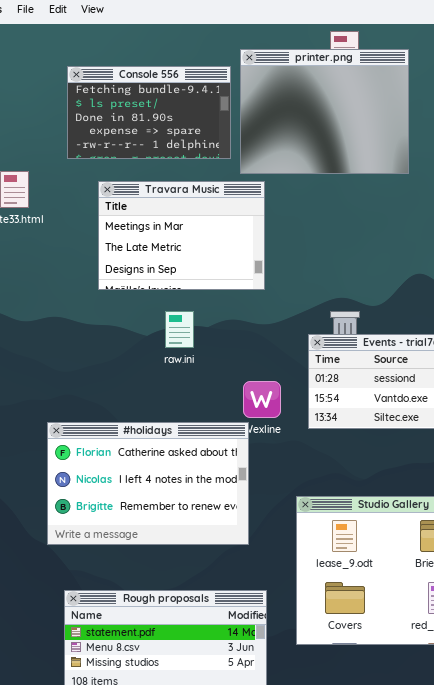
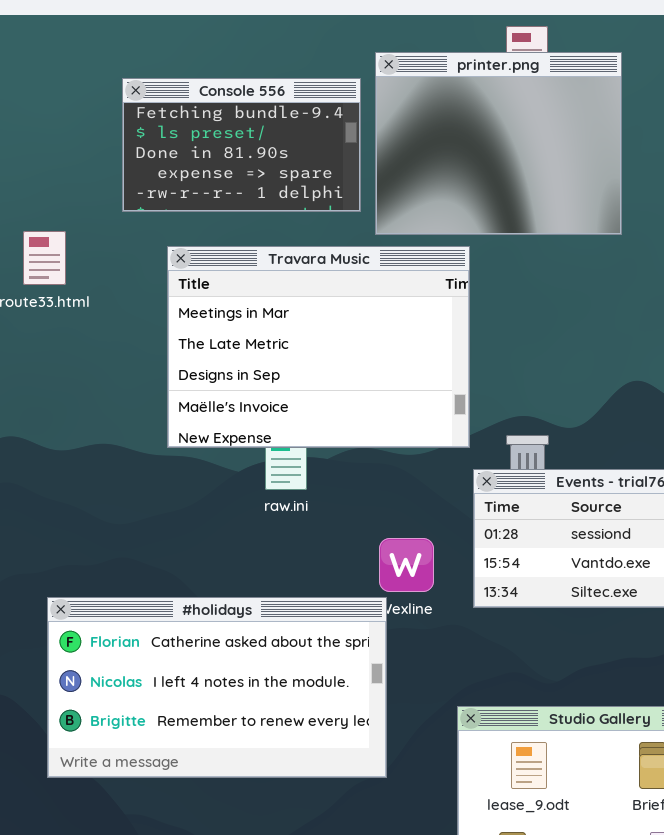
Travara Music: [98,181,265,290] -> [167,246,470,448], resized
#holidays: [47,422,249,545] -> [47,597,387,778], resized

